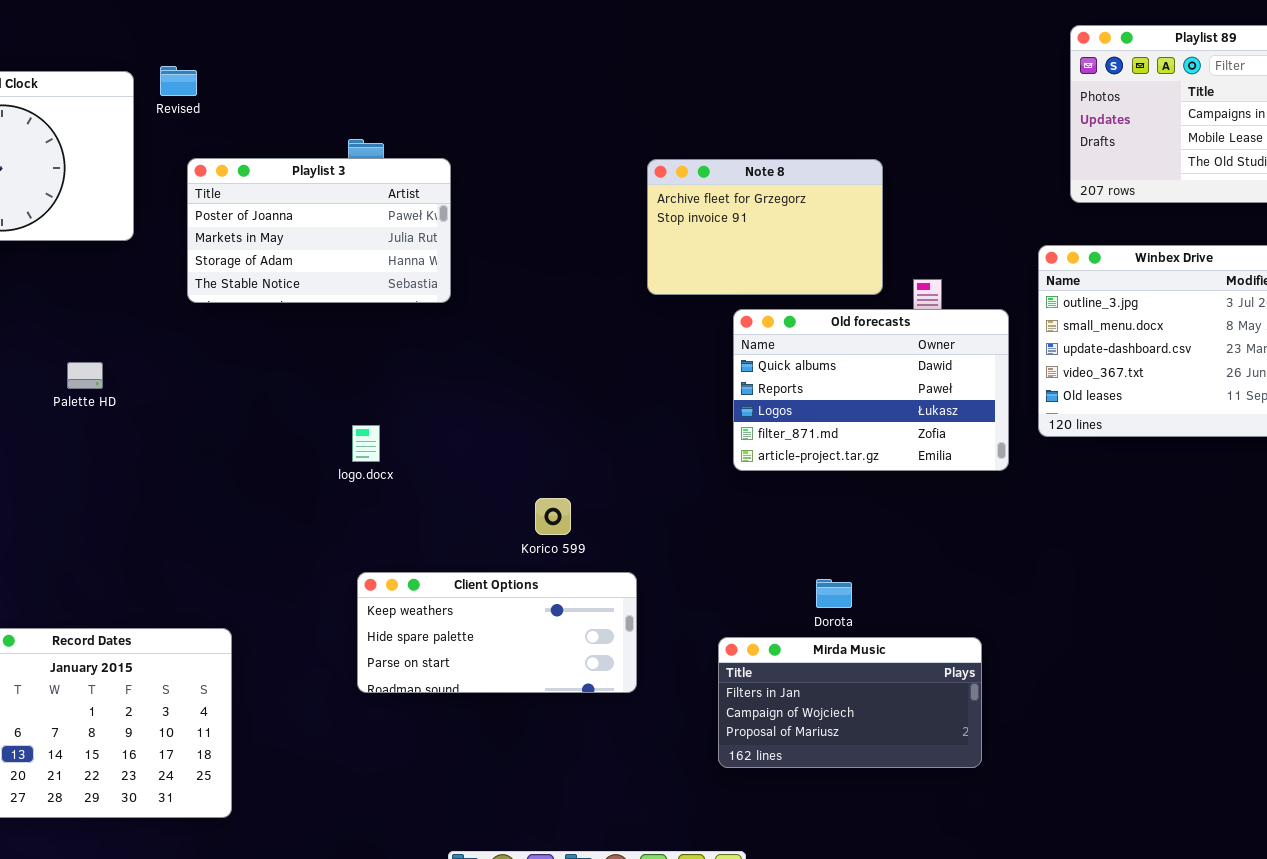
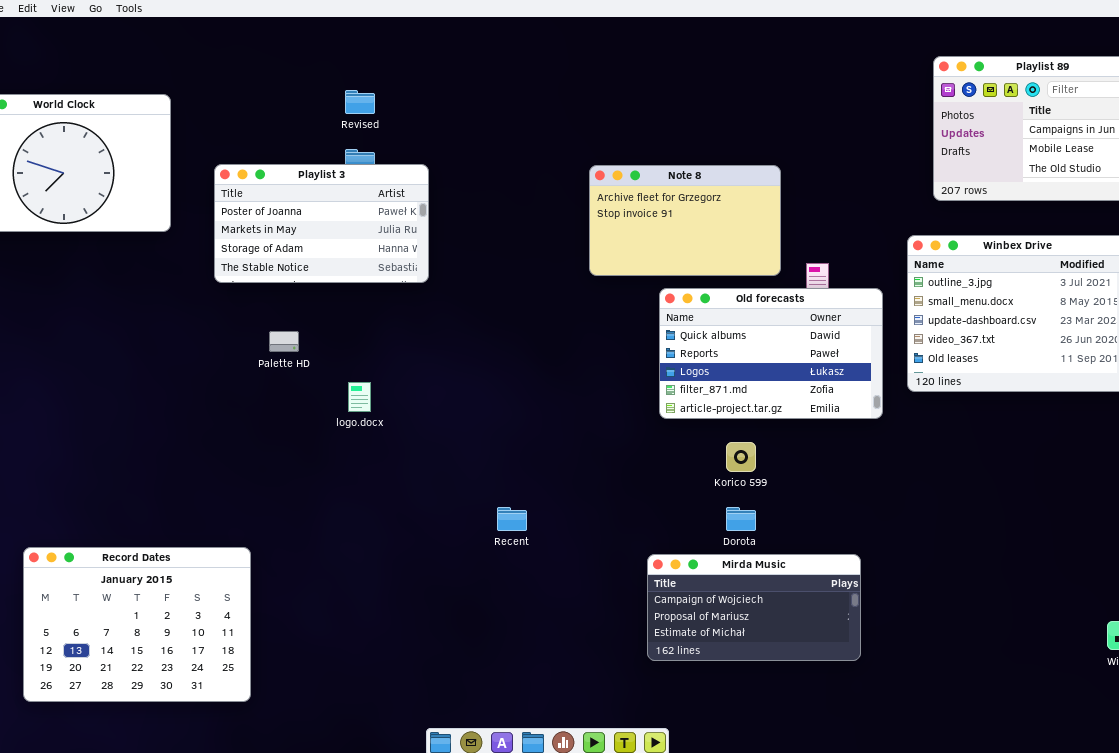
Revised: [160,66,197,96] -> [345,90,375,114], moved
Palette HD: [67,362,103,389] -> [269,331,299,352], moved
Korico 599: [535,498,571,535] -> [726,442,756,472], moved
Client Options: [357,572,637,693] -> none, closed
Mirda Music: [718,637,982,768] -> [647,554,861,661], scrolled down 1 row

